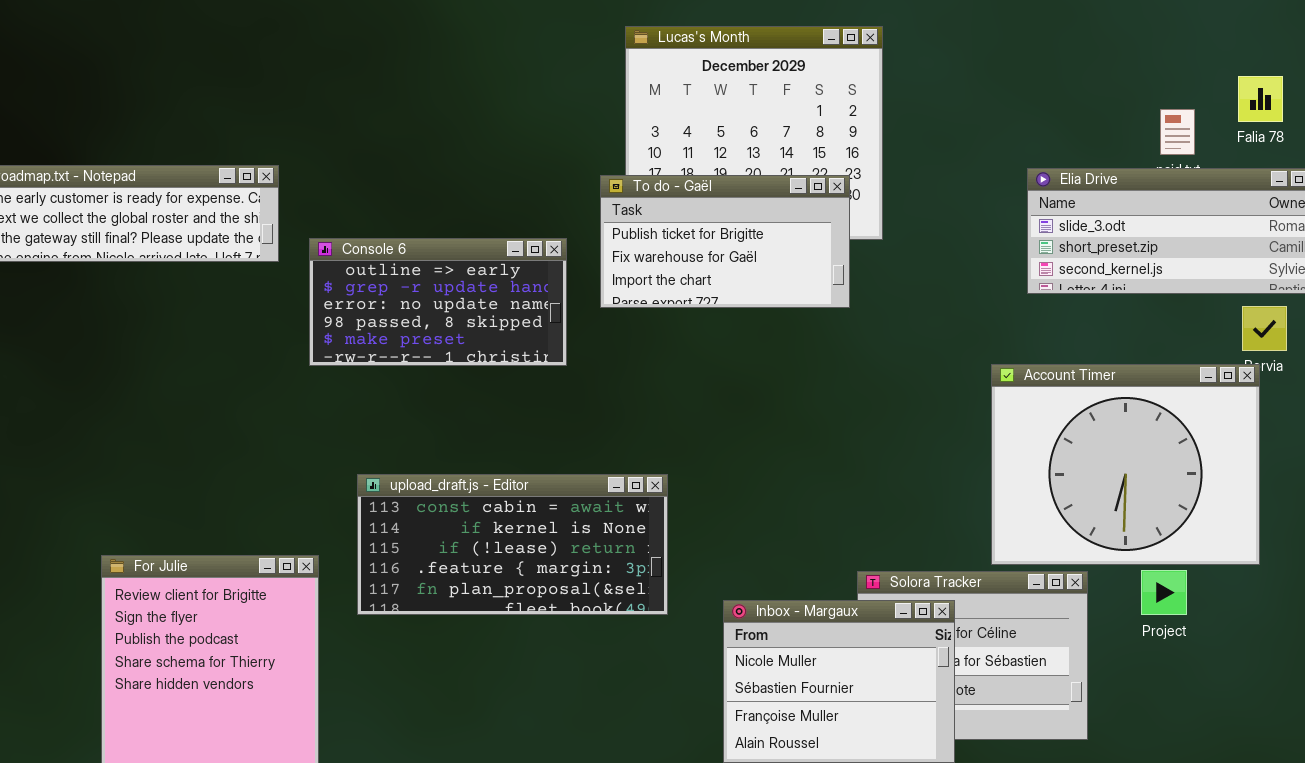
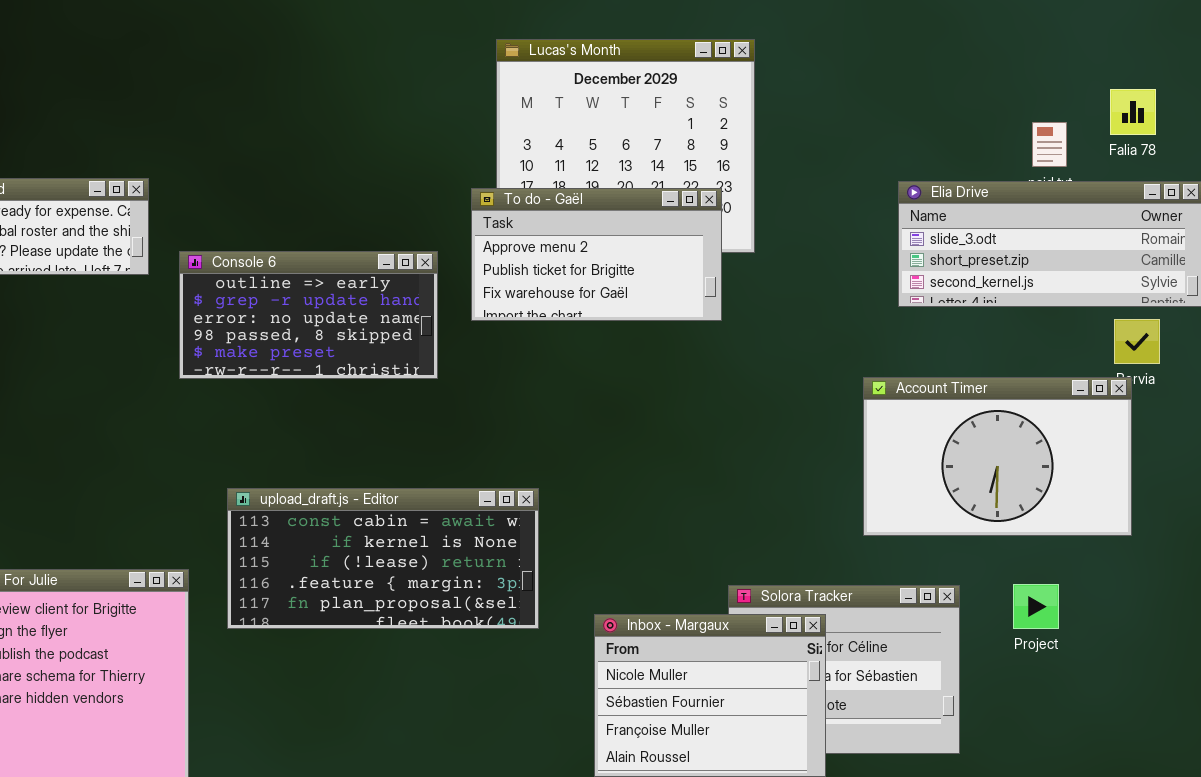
To do - Gaël: [600,175,850,308] -> [471,188,722,321], scrolled up 1 row
Account Timer: [991,364,1260,565] -> [863,377,1132,536], resized

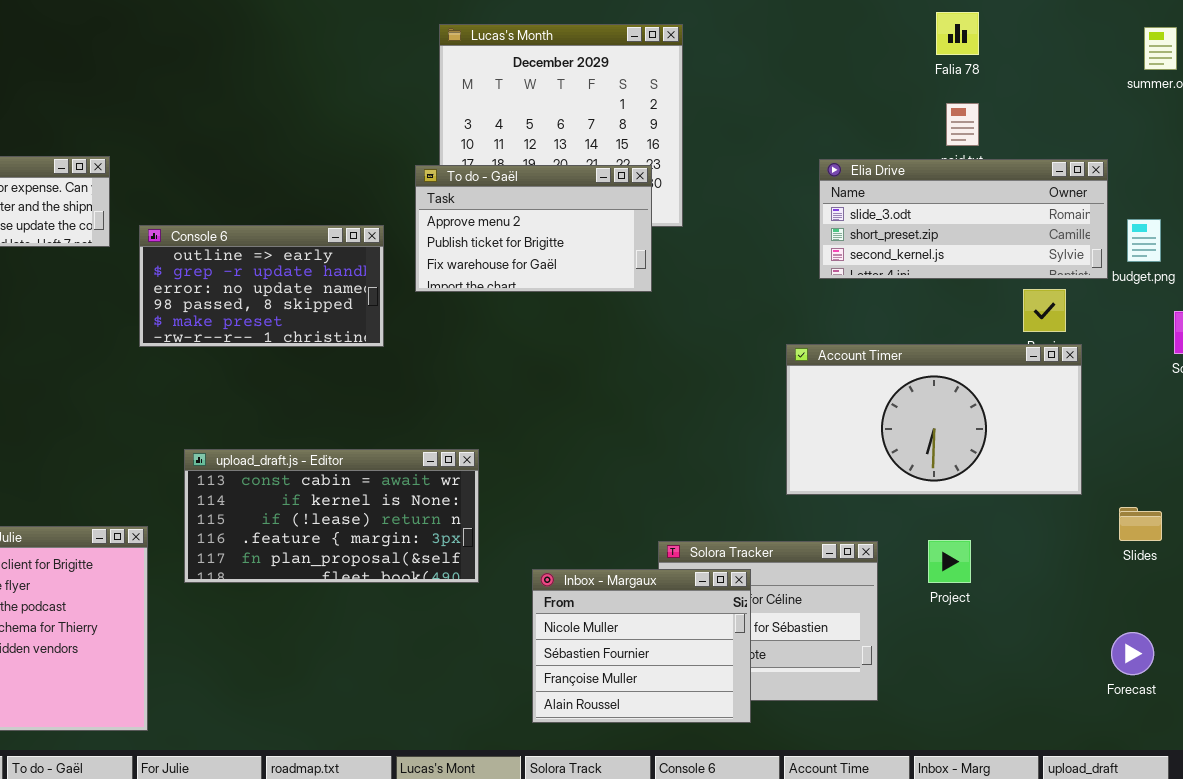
Falia 78: [1110,89,1156,135] -> [936,12,979,55], moved
Account Timer: [863,377,1132,536] -> [786,344,1082,495], resized

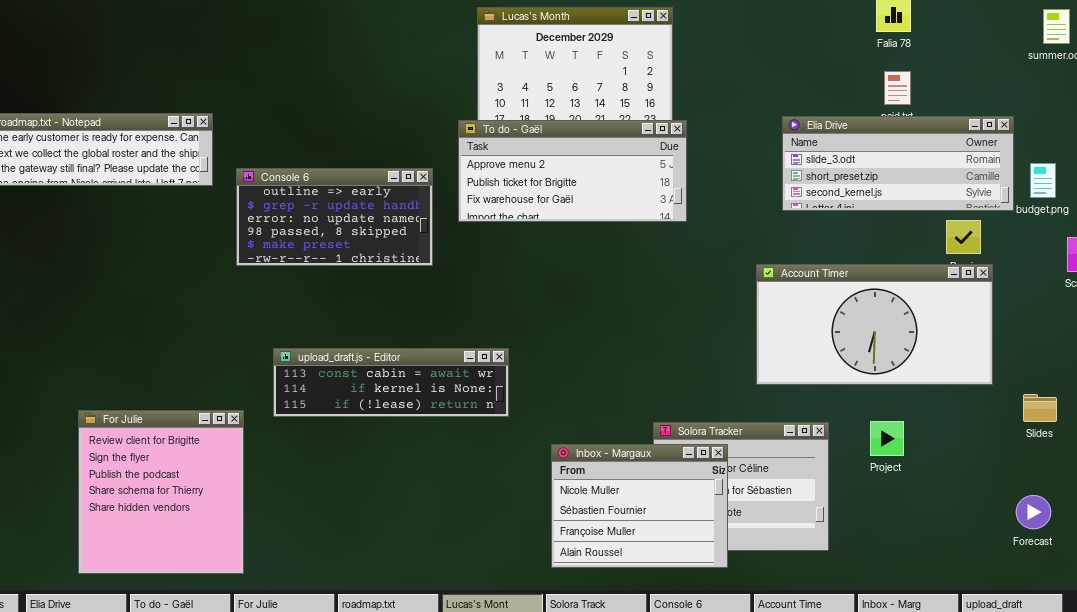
To do - Gaël: [415,165,652,292] -> [458,120,687,222], resized
upload_draft.js - Editor: [184,449,479,583] -> [273,348,509,417], resized

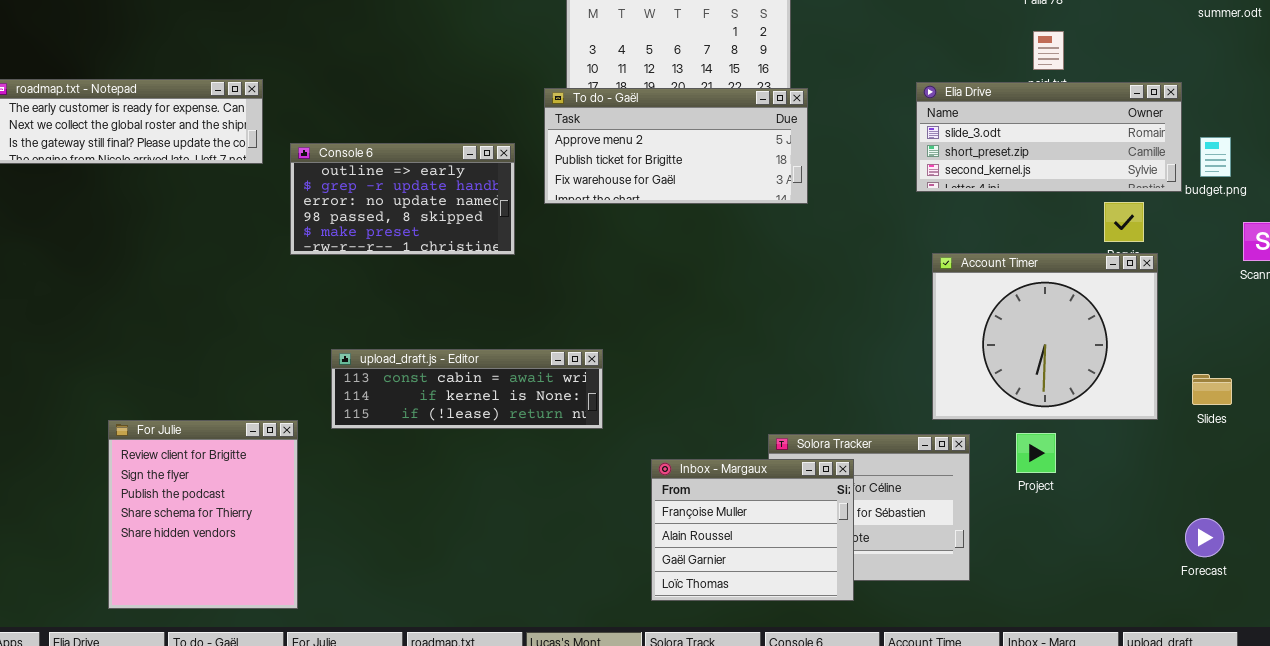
Account Timer: [756,264,993,385] -> [932,253,1158,420], resized
Slides: [1023,394,1057,422] -> [1192,374,1232,405], moved
Inbox - Margaux: [551,444,728,568] -> [651,459,854,601], scrolled down 2 rows

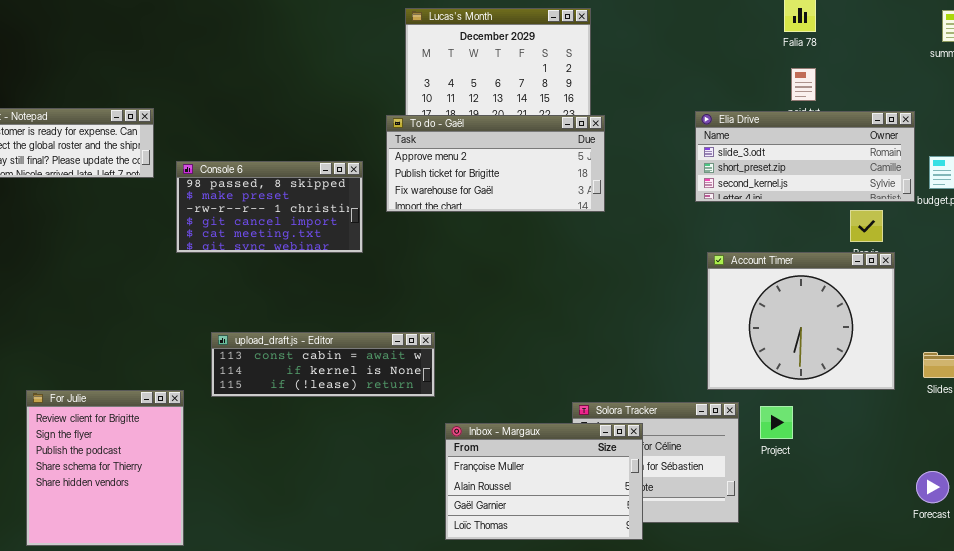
Console 6: [290,143,515,255] -> [176,161,363,253], scrolled down 3 rows
Project: [1016,433,1056,473] -> [760,406,793,439], moved
Inbox - Margaux: [651,459,854,601] -> [445,423,643,540], resized

